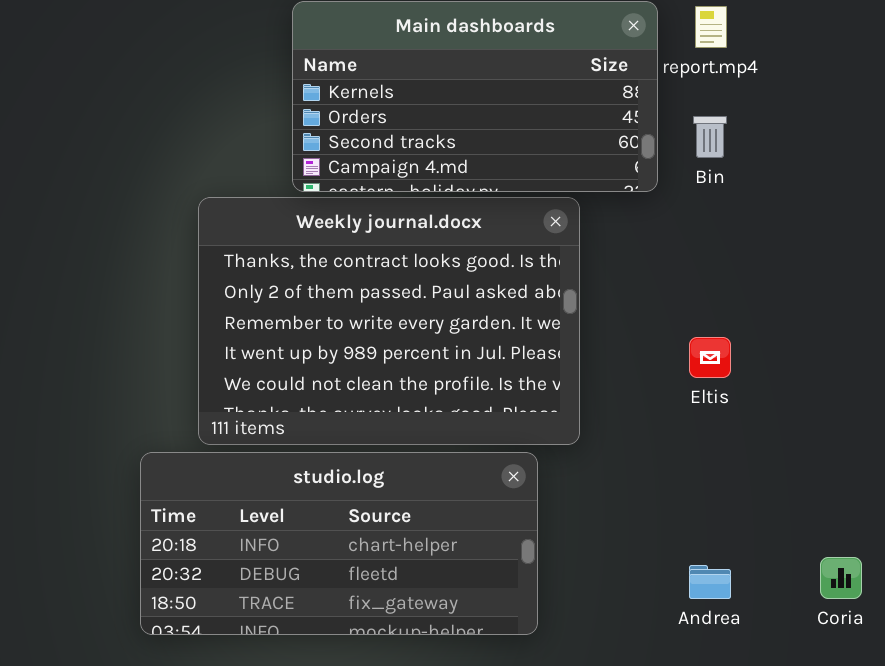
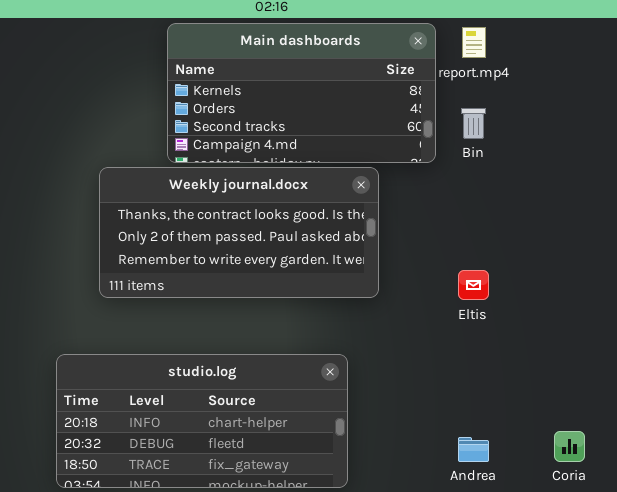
Weekly journal.docx: [198,197,580,445] -> [99,167,379,298], resized

